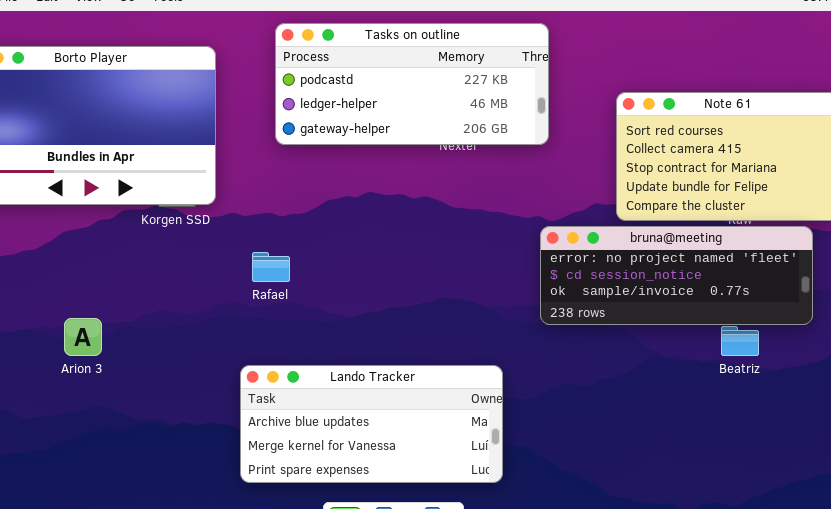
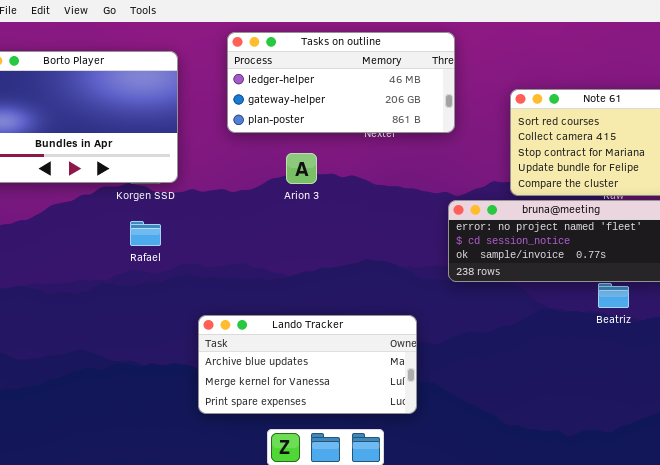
Tasks on outline: [275,23,549,145] -> [227,32,455,133], scrolled down 1 row
Rafael: [252,252,290,282] -> [130,221,161,246], moved
Arion 3: [64,318,102,356] -> [286,153,317,184], moved

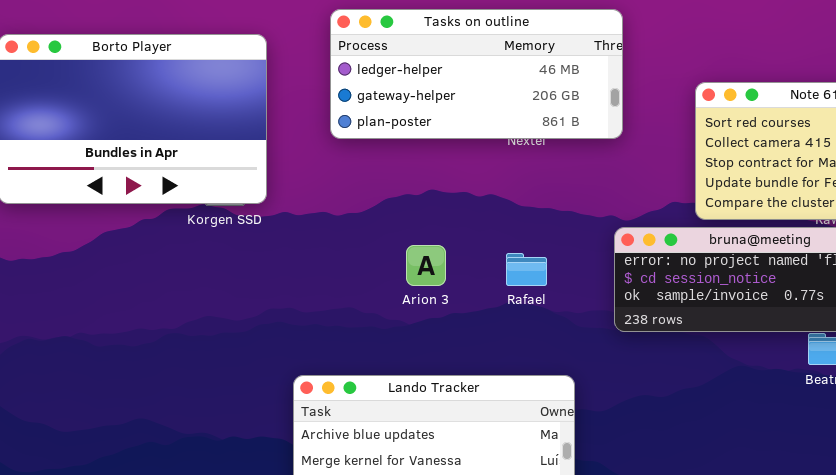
Arion 3: [286,153,317,184] -> [406,245,446,286], moved
Rafael: [130,221,161,246] -> [506,253,547,286], moved

